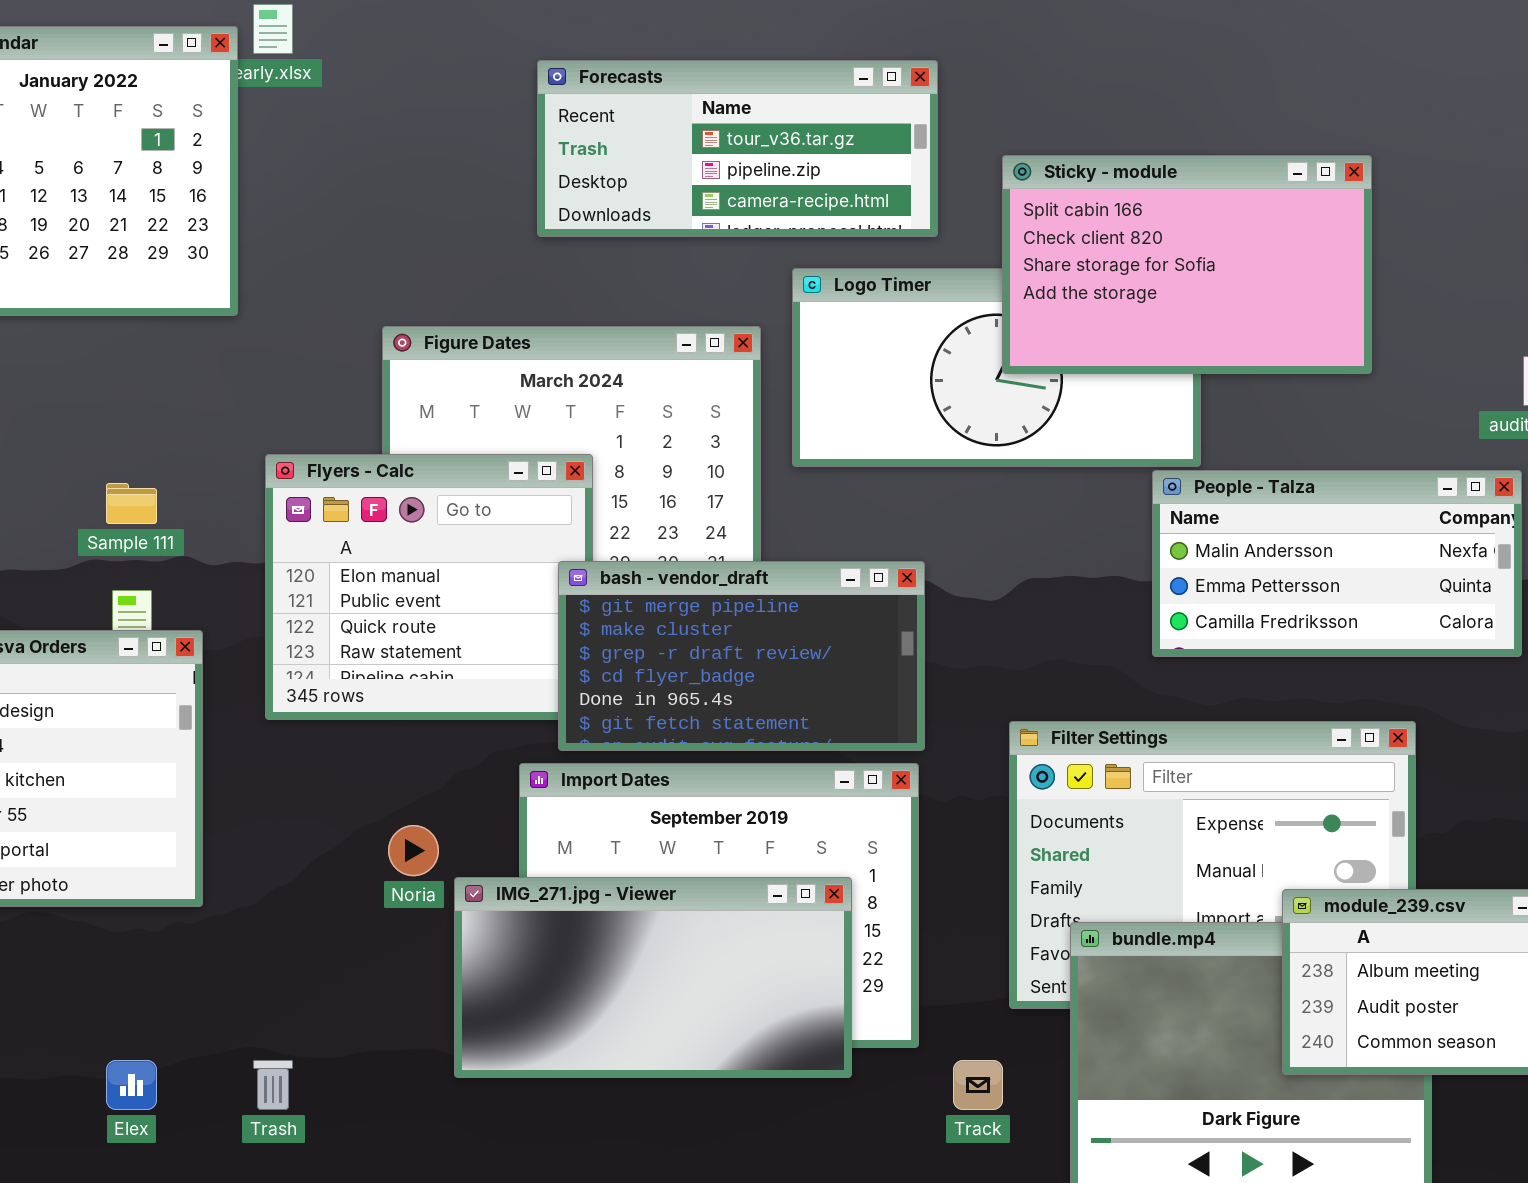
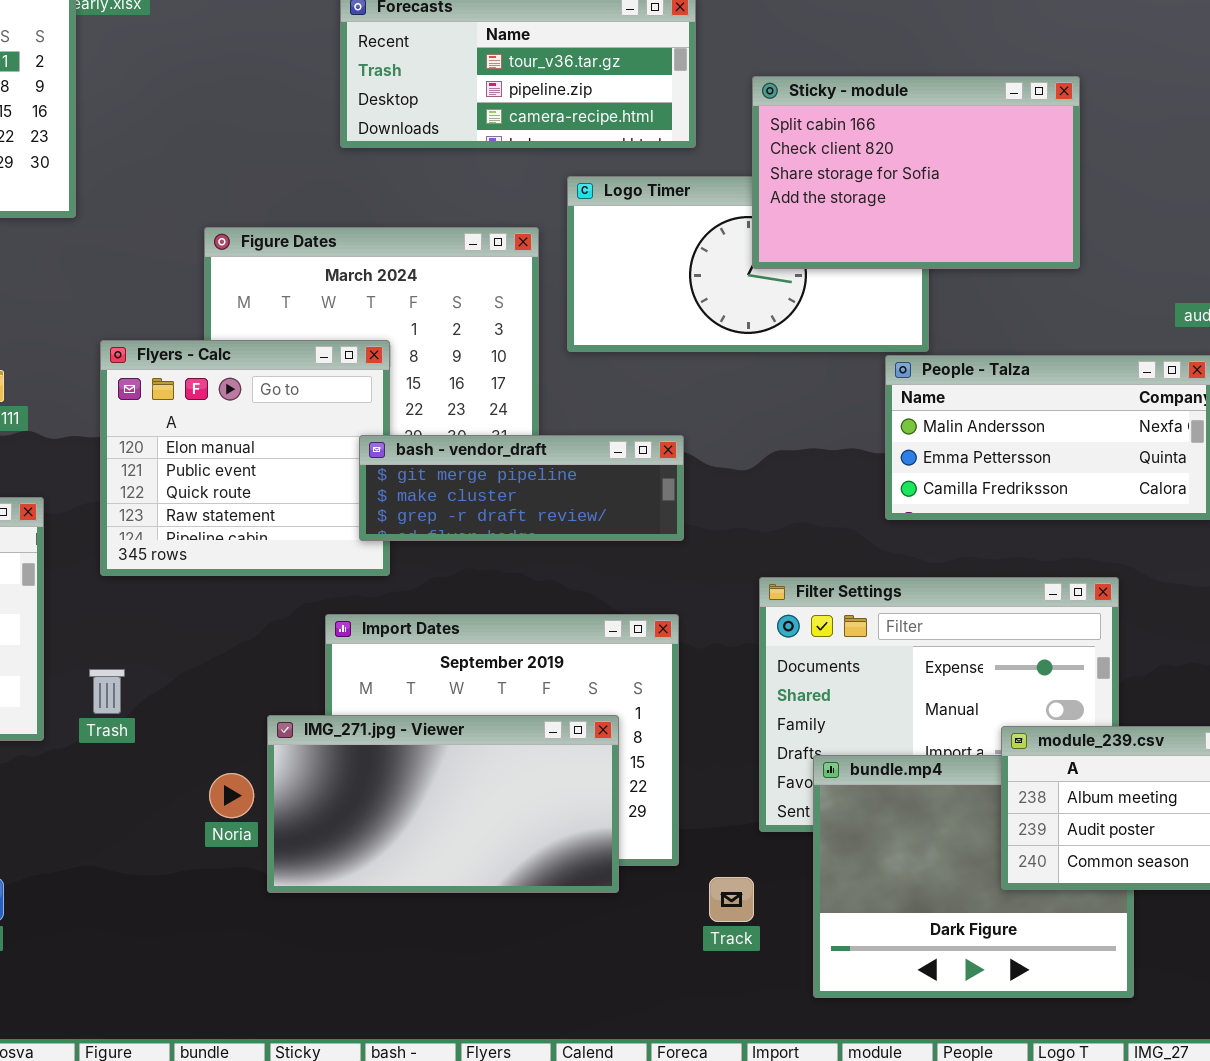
bash - vendor_draft: [558,561,925,751] -> [359,435,684,541], resized
Noria: [388,825,439,876] -> [209,773,254,818], moved
Trash: [253,1060,293,1110] -> [89,669,125,714], moved

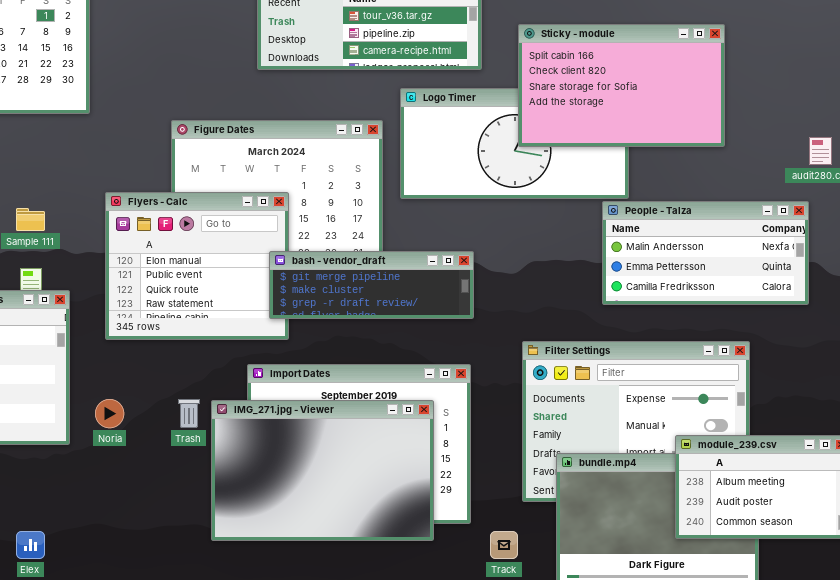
Trash: [89,669,125,714] -> [178,399,200,428], moved
IMG_271.jpg - Viewer: [267,715,619,893] -> [211,400,434,541], resized
Noria: [209,773,254,818] -> [95,399,124,428], moved

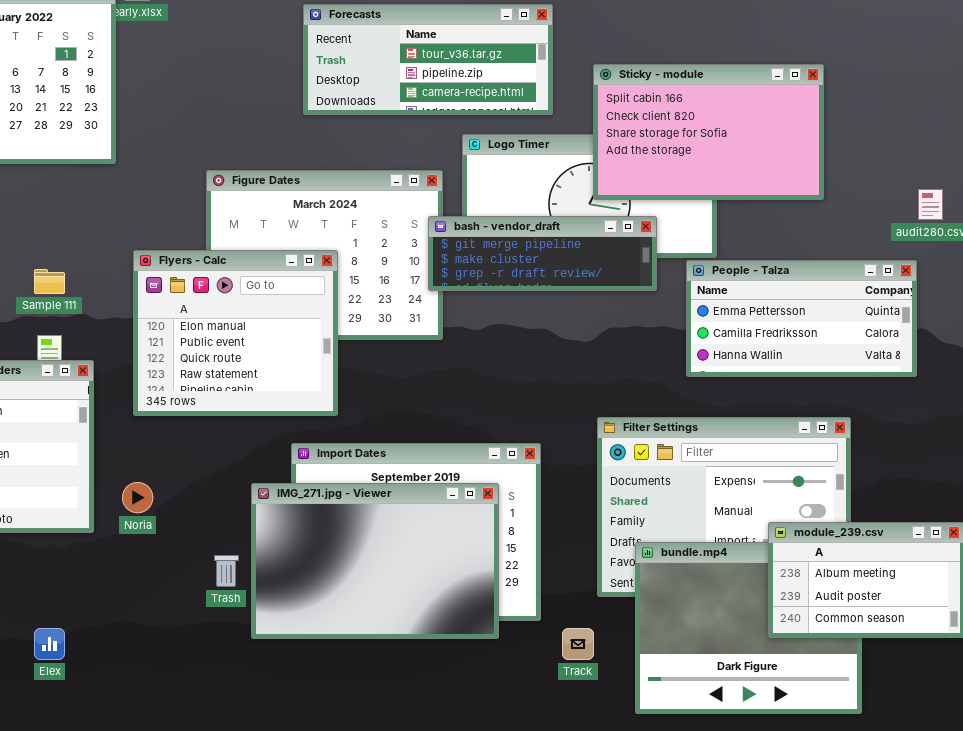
People - Talza: [602,201,809,305] -> [686,260,917,377], scrolled down 1 row
bash - vendor_draft: [269,251,474,319] -> [428,216,657,291], moved
Trash: [178,399,200,428] -> [214,555,239,587], moved

